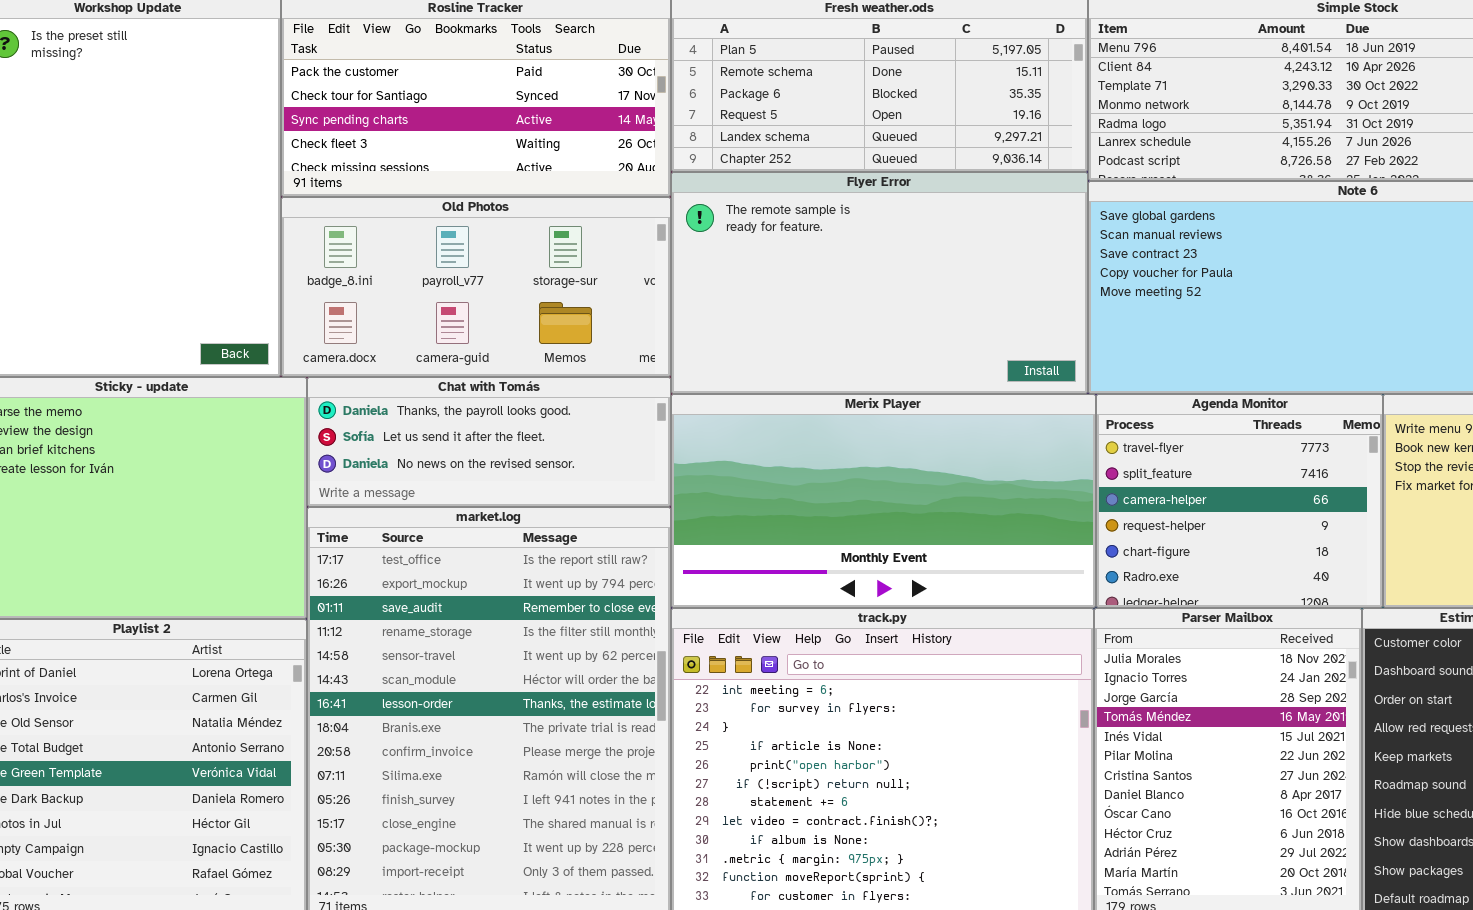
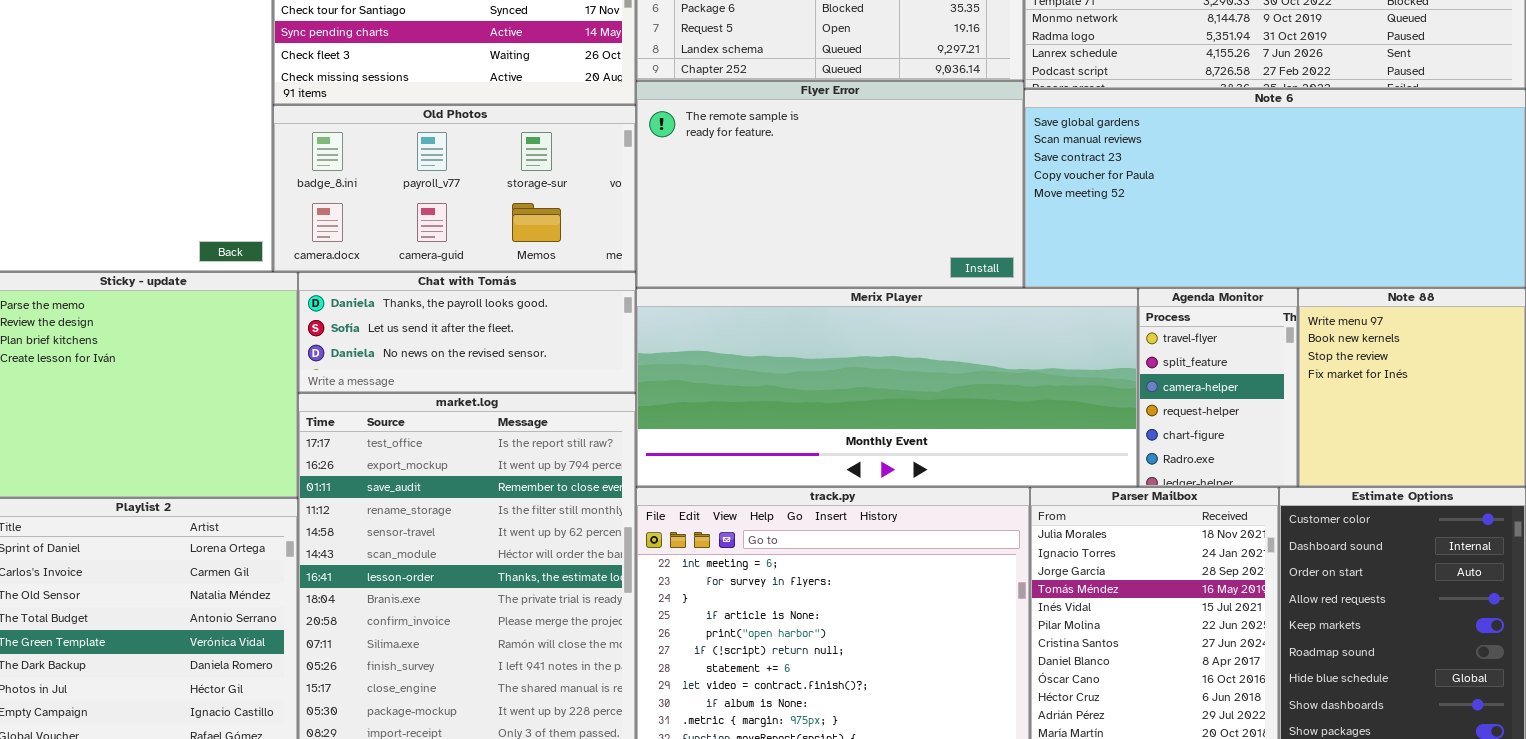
Merix Player: [671,394,1096,608] -> [636,288,1138,487], resized
Agenda Monitor: [1096,394,1383,608] -> [1138,288,1298,487], resized

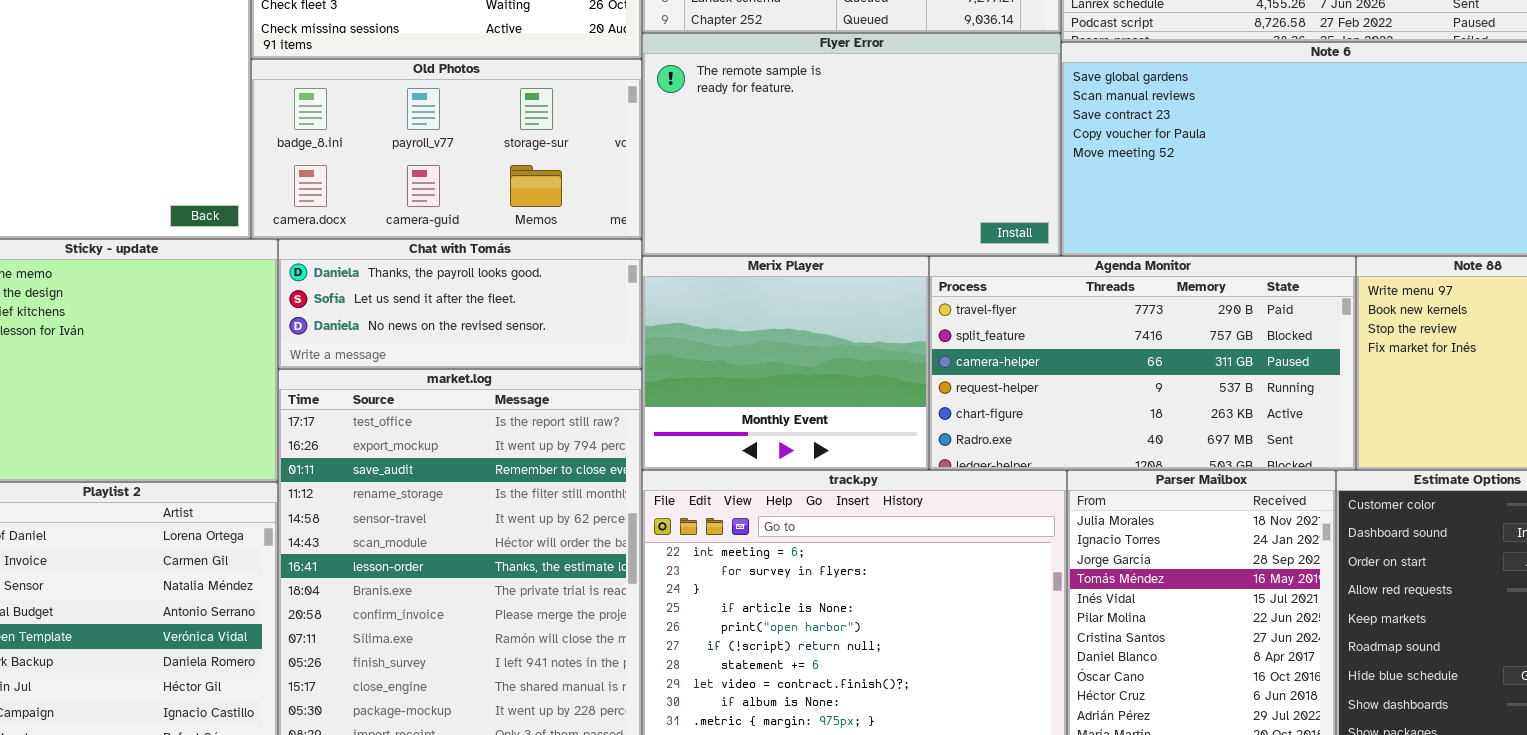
Merix Player: [636,288,1138,487] -> [642,256,929,470], resized
Agenda Monitor: [1138,288,1298,487] -> [929,256,1356,470], resized

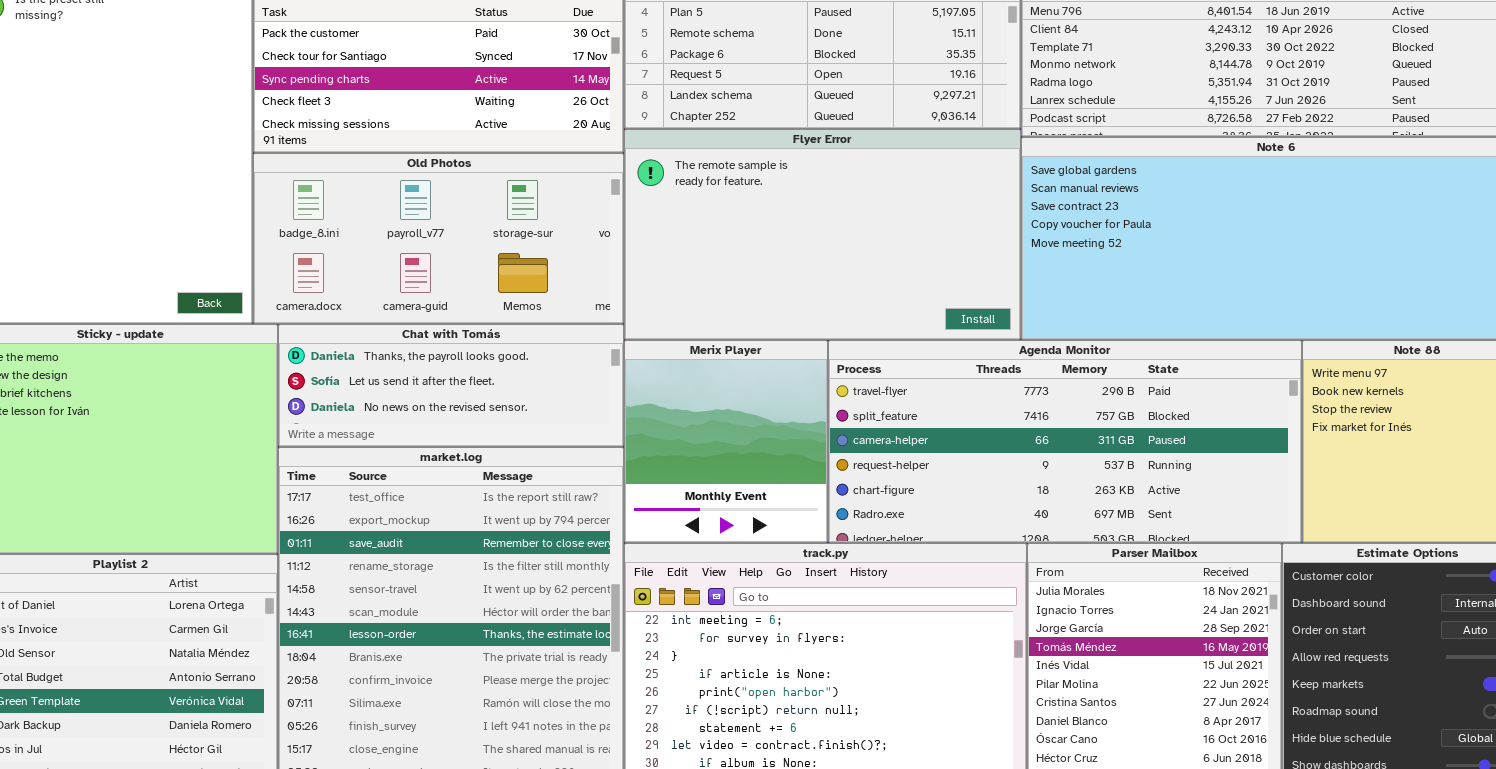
Merix Player: [642,256,929,470] -> [624,340,828,543], resized
Agenda Monitor: [929,256,1356,470] -> [828,340,1302,543], resized

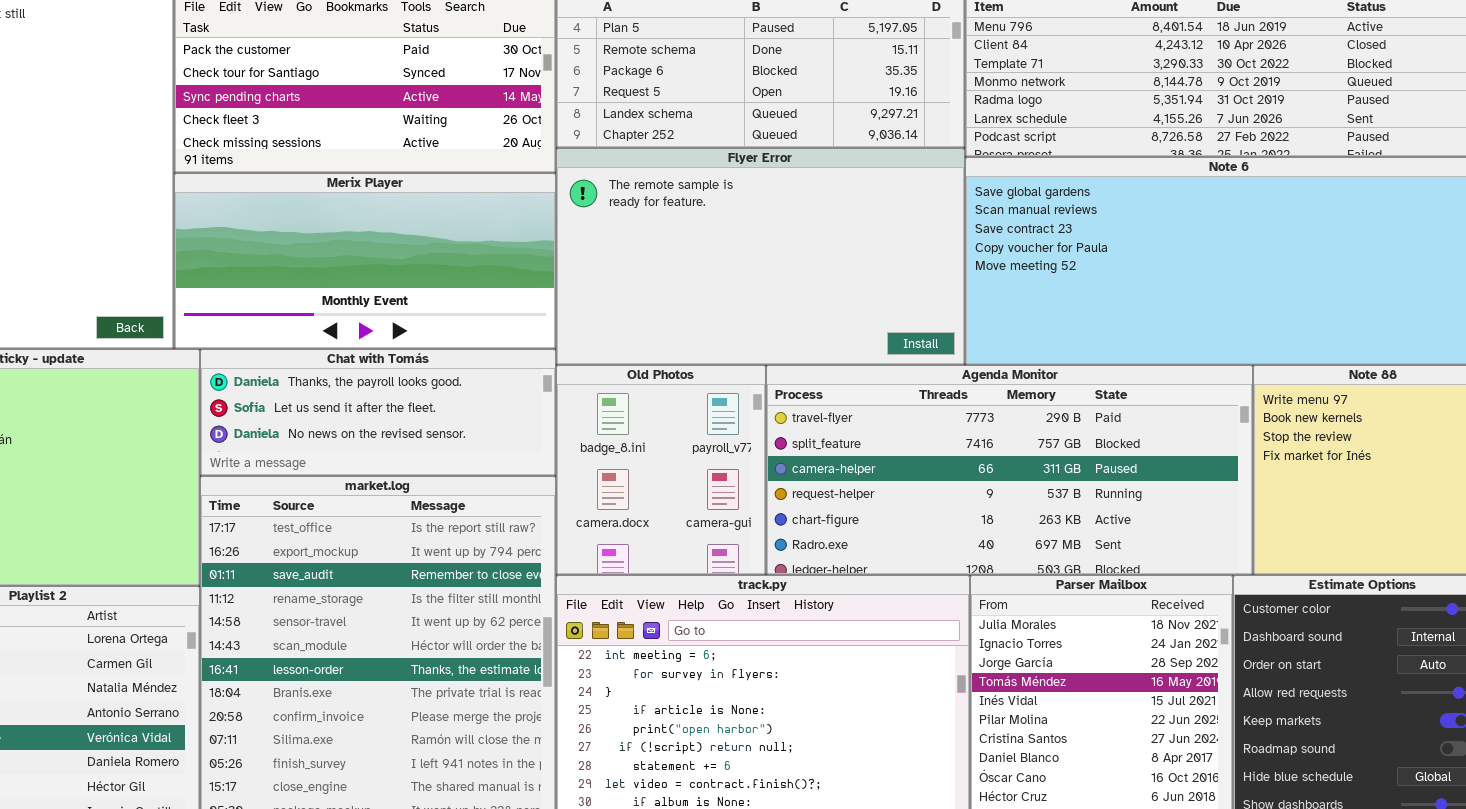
Old Photos: [253,153,624,324] -> [556,365,766,575], moved, resized
Merix Player: [624,340,828,543] -> [174,173,556,349], moved, resized

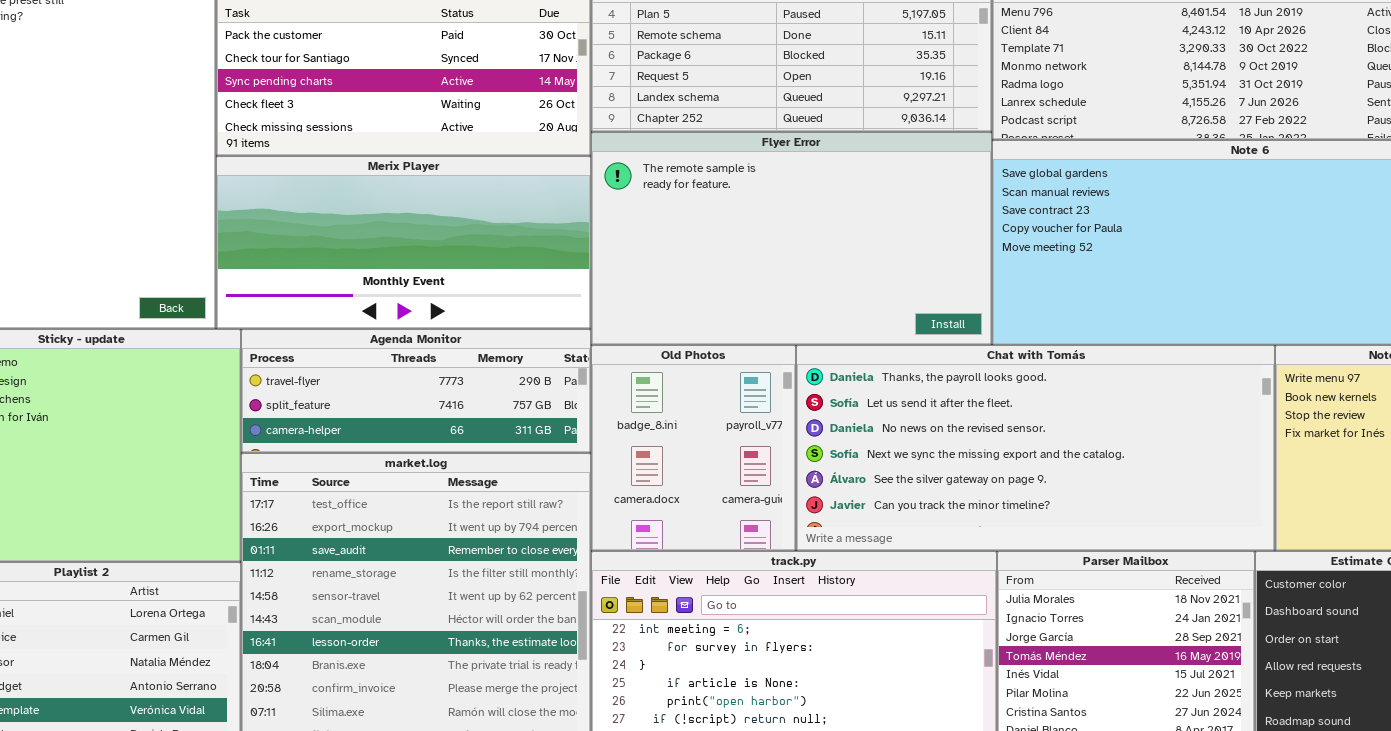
Chat with Tomás: [200,349,556,476] -> [796,345,1275,551], moved, resized
Agenda Monitor: [766,365,1253,575] -> [241,329,591,453], moved, resized

